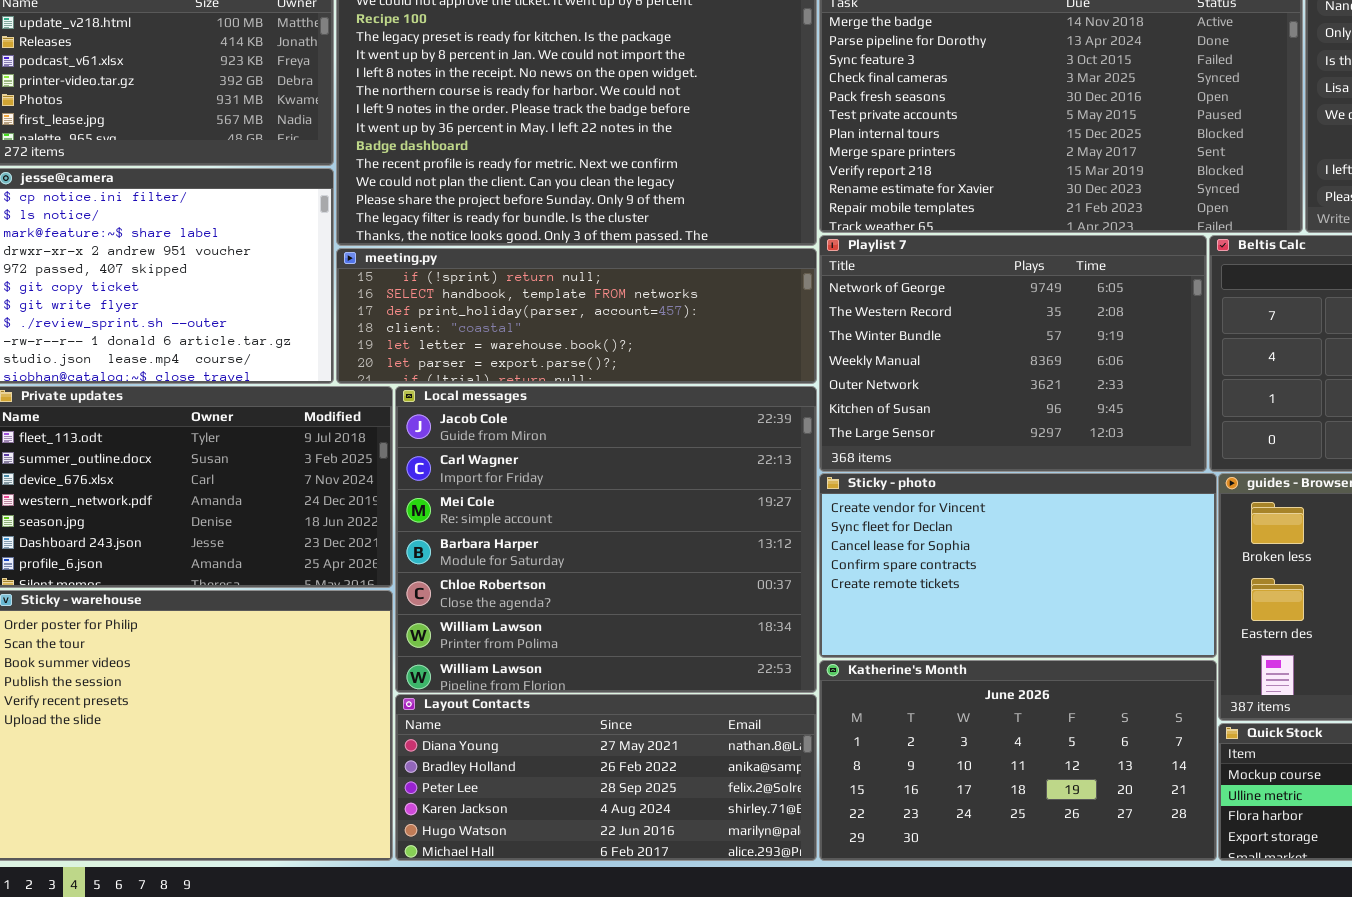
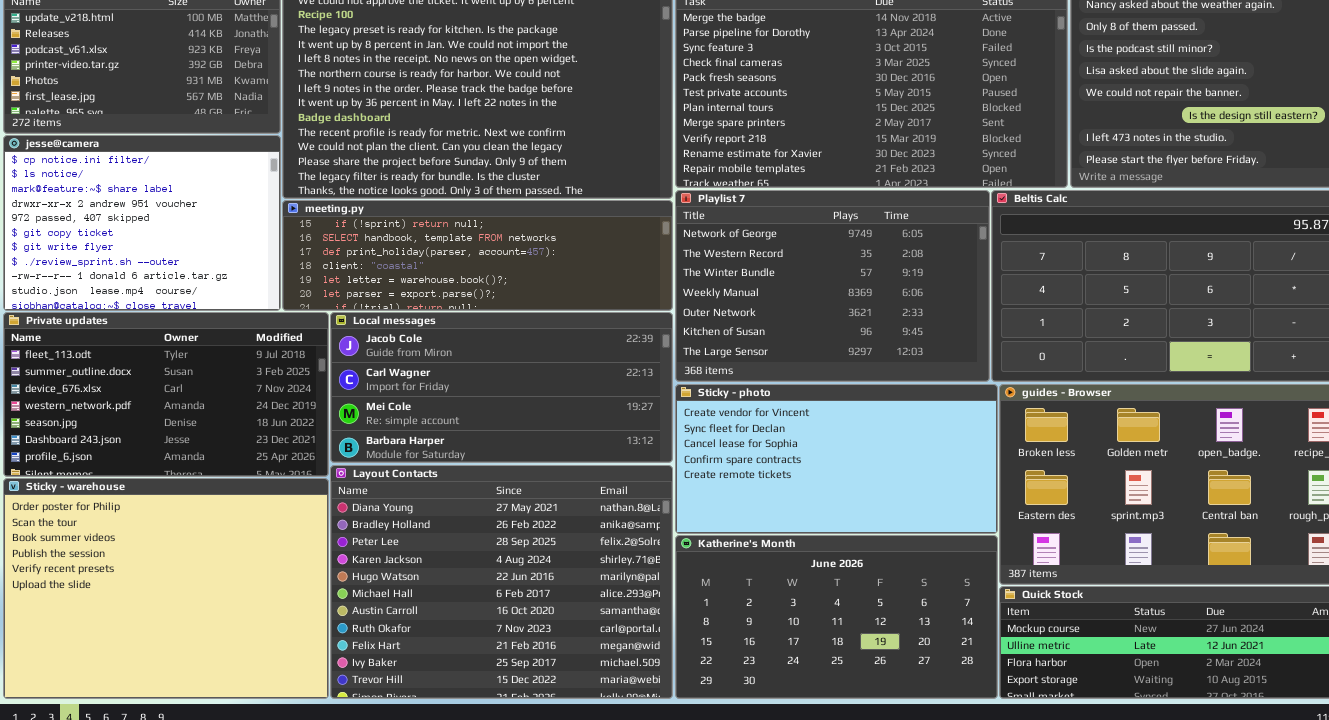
Local messages: [395,386,817,693] -> [330,312,673,463], resized
Layout Contacts: [395,694,817,861] -> [330,465,673,699], resized

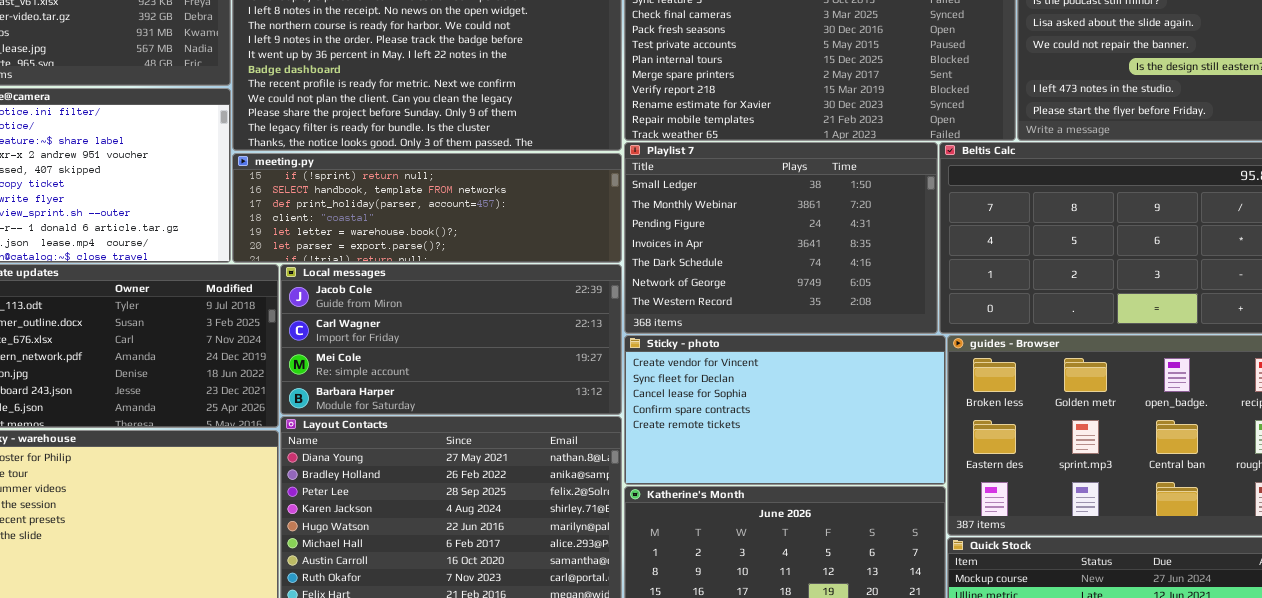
Playlist 7: [675,190,990,382] -> [624,142,938,334], scrolled up 5 rows

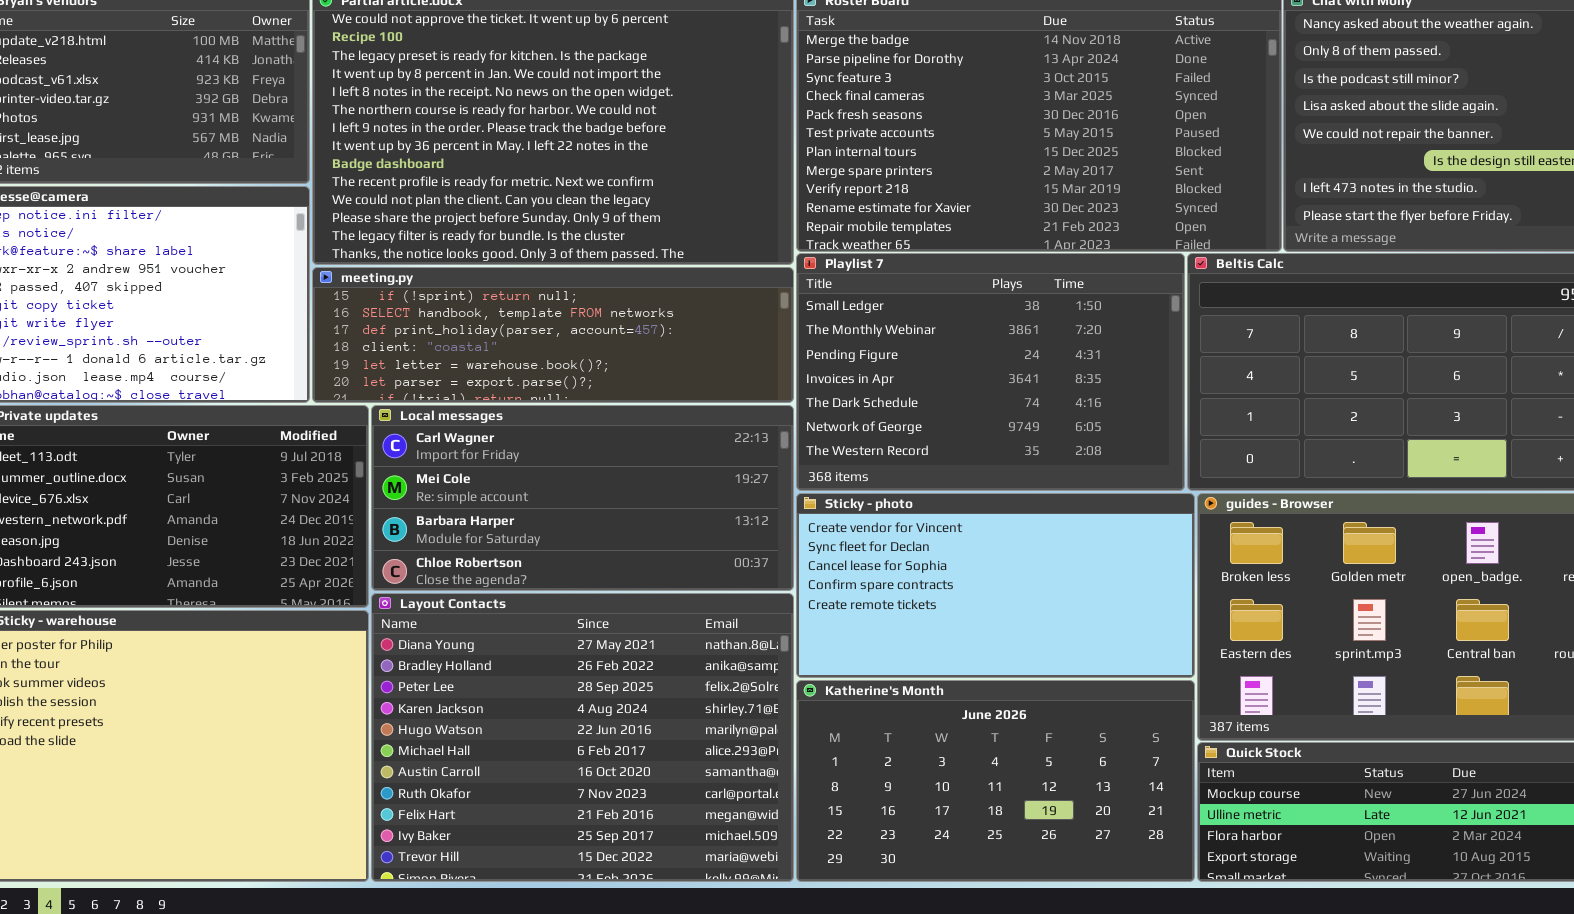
Local messages: [280,264,622,415] -> [371,405,794,591], scrolled down 1 row

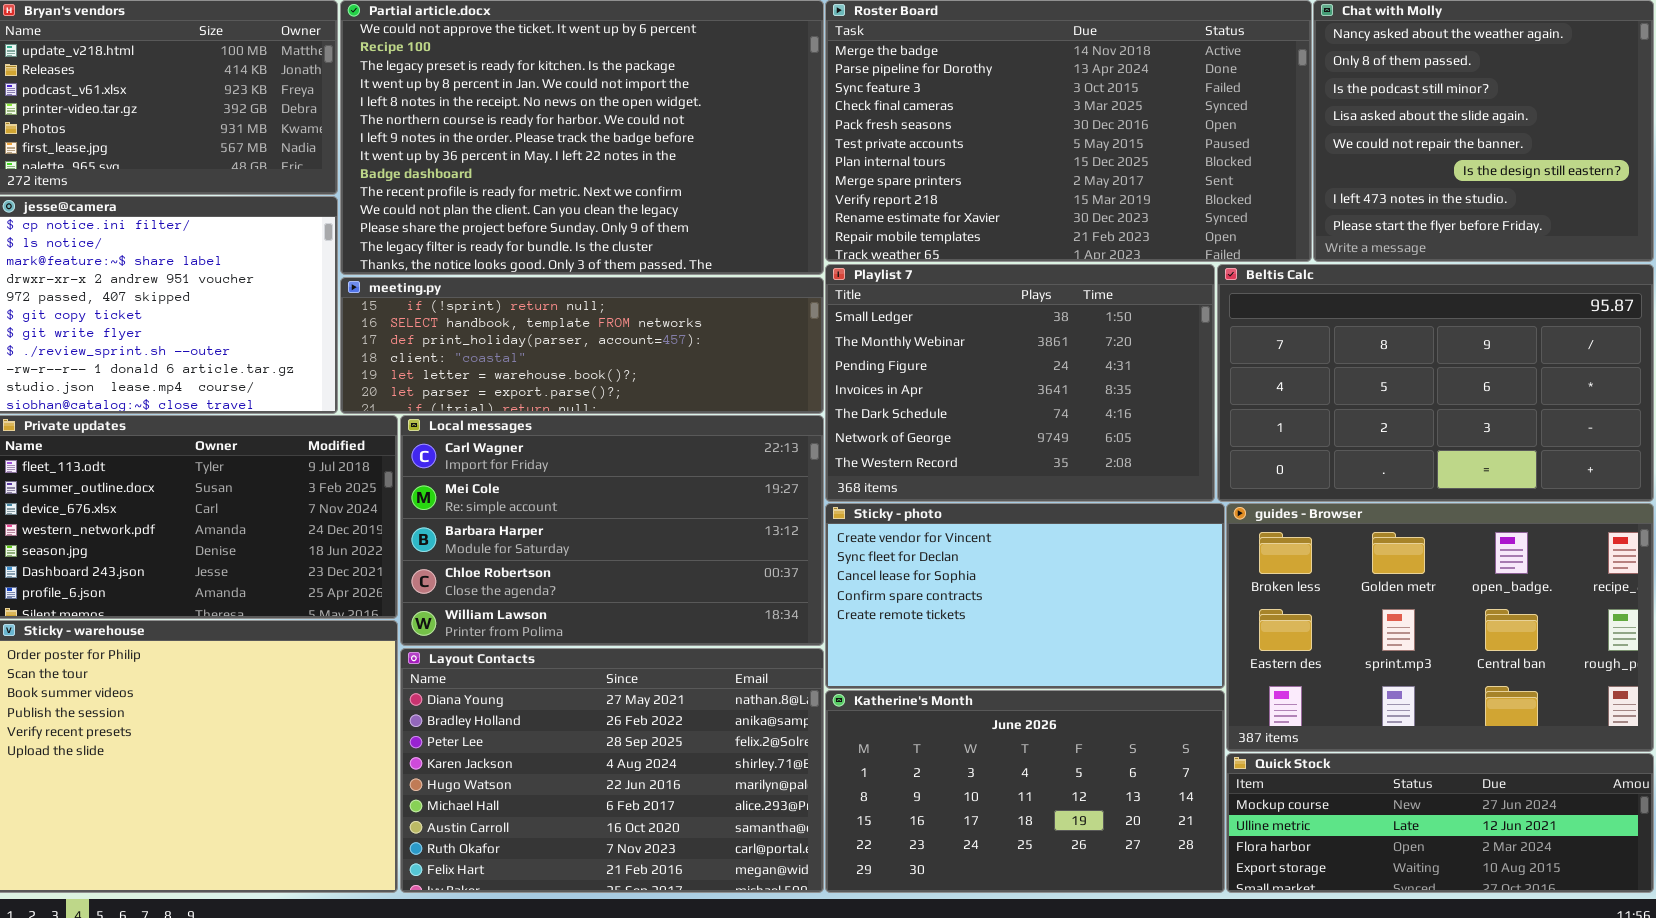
Local messages: [371,405,794,591] -> [400,415,824,646], resized
Layout Contacts: [371,593,794,882] -> [400,648,824,893], resized

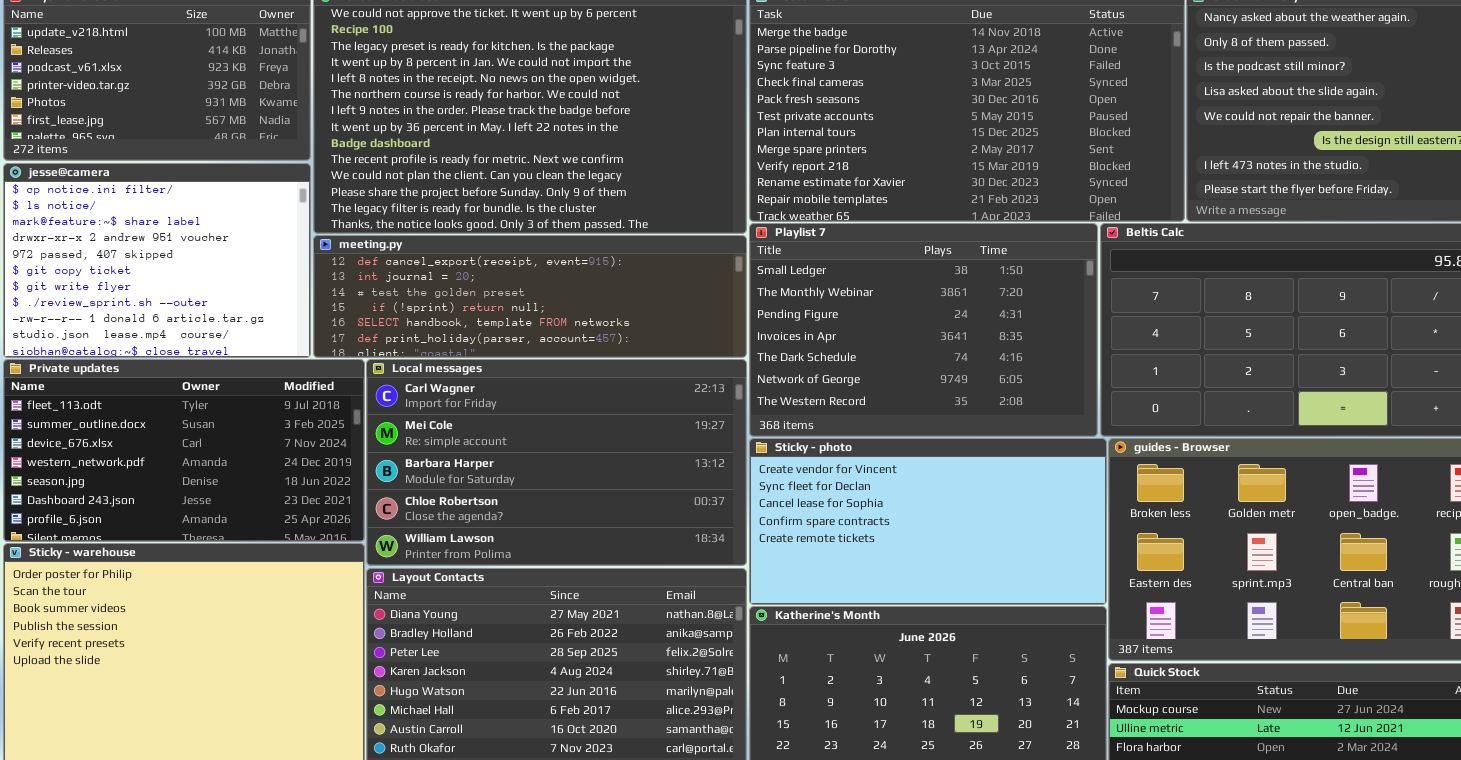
meeting.py: [340,277,824,414] -> [313,235,747,358], scrolled up 3 rows

